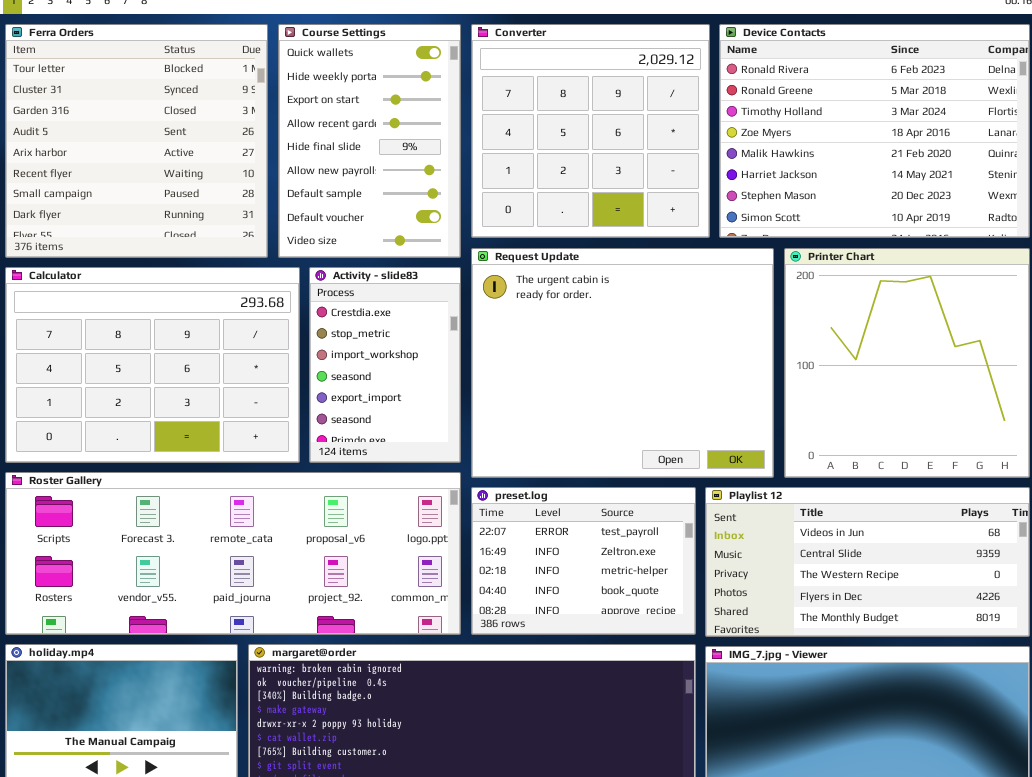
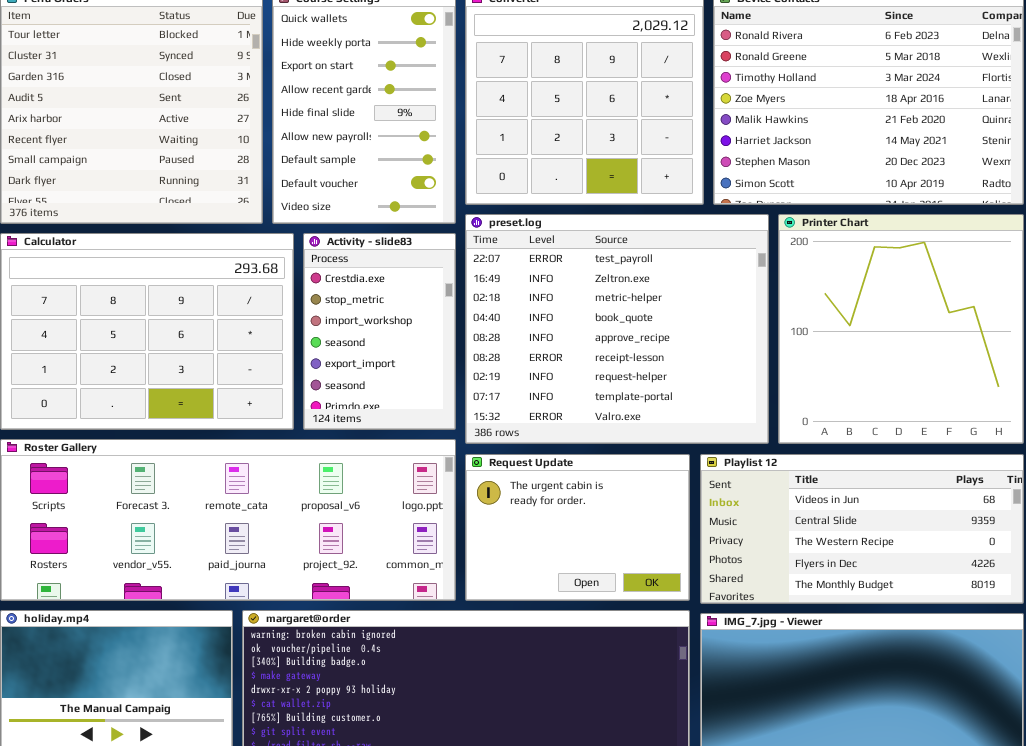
Request Update: [471,248,774,478] -> [465,454,690,601], moved, resized
preset.log: [471,487,696,635] -> [465,214,769,444], moved, resized

